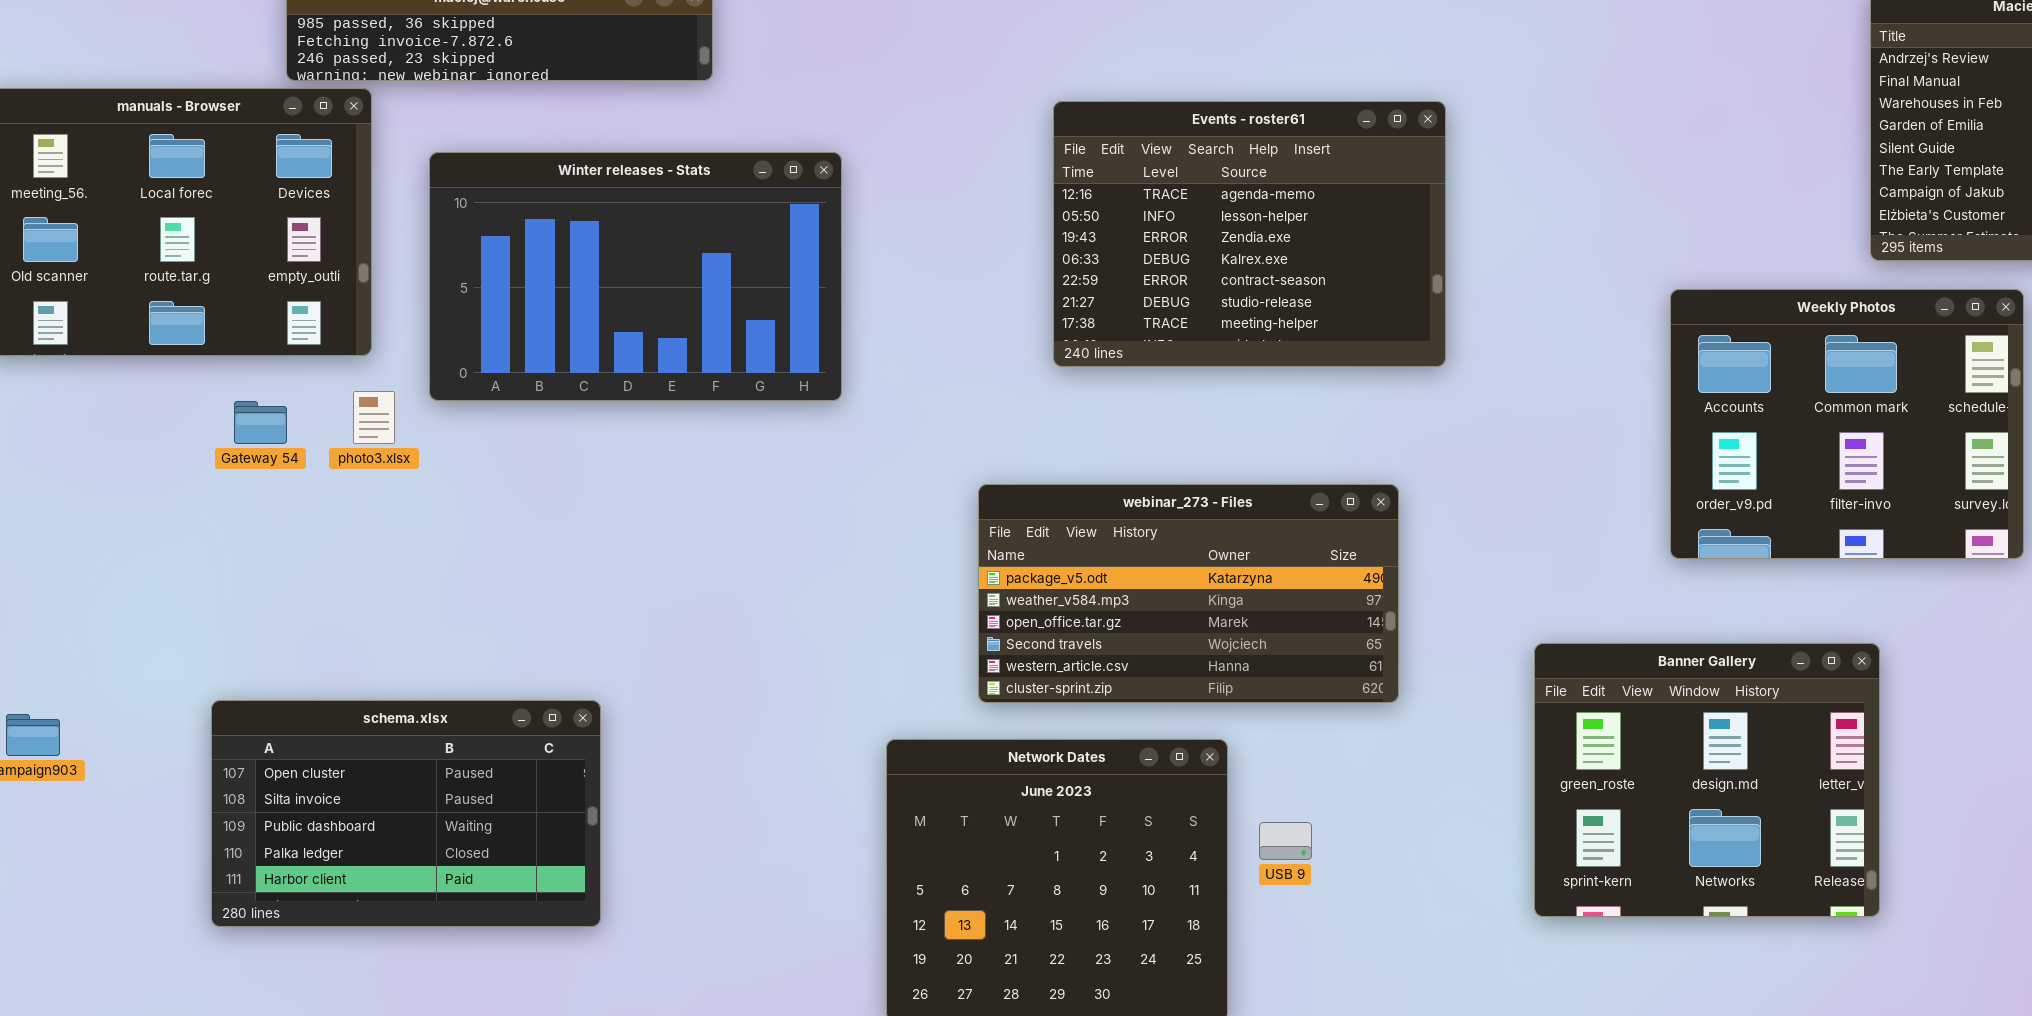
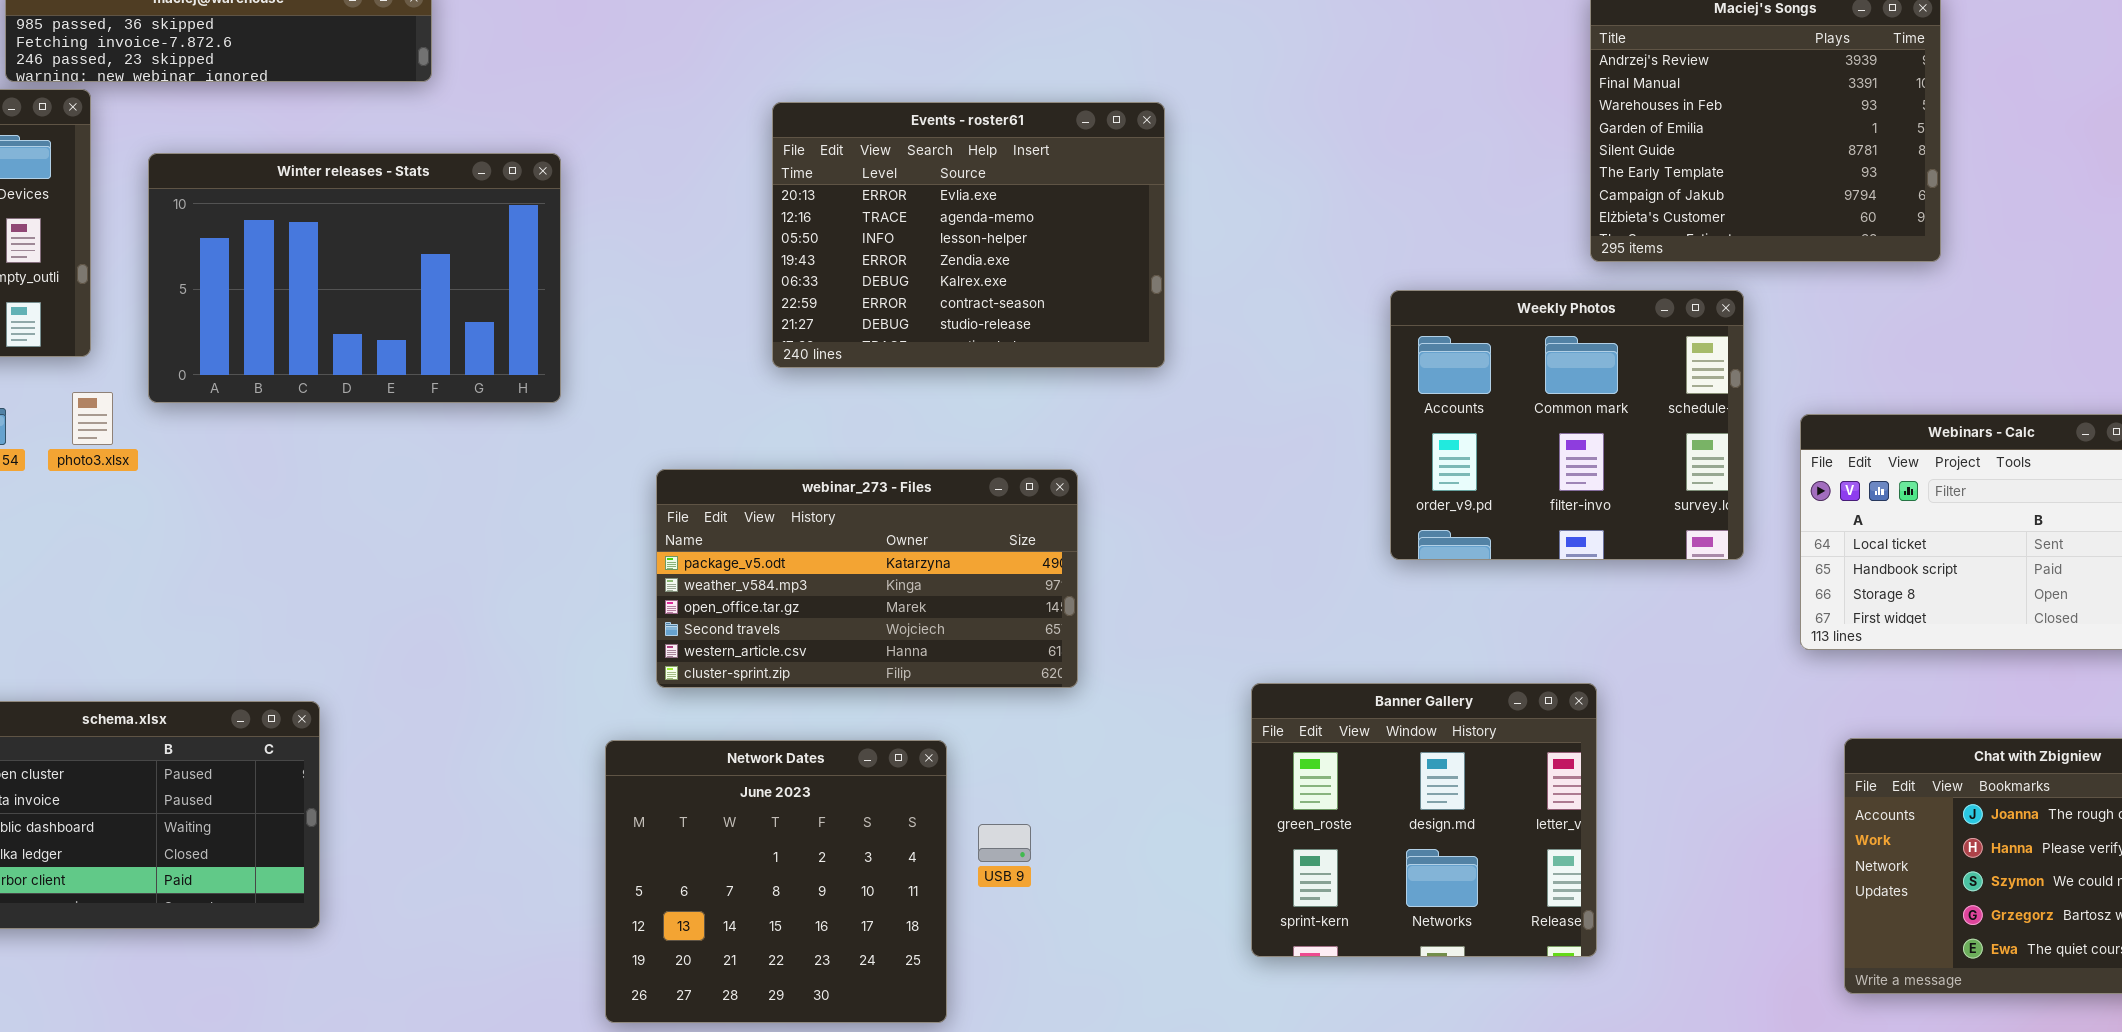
Events - roster61: [1053,101,1446,367] -> [772,102,1165,368], scrolled up 1 row
webinar_273 - Files: [978,484,1399,703] -> [656,469,1078,688], moved
Banner Gallery: [1534,643,1880,917] -> [1251,683,1597,957], moved

